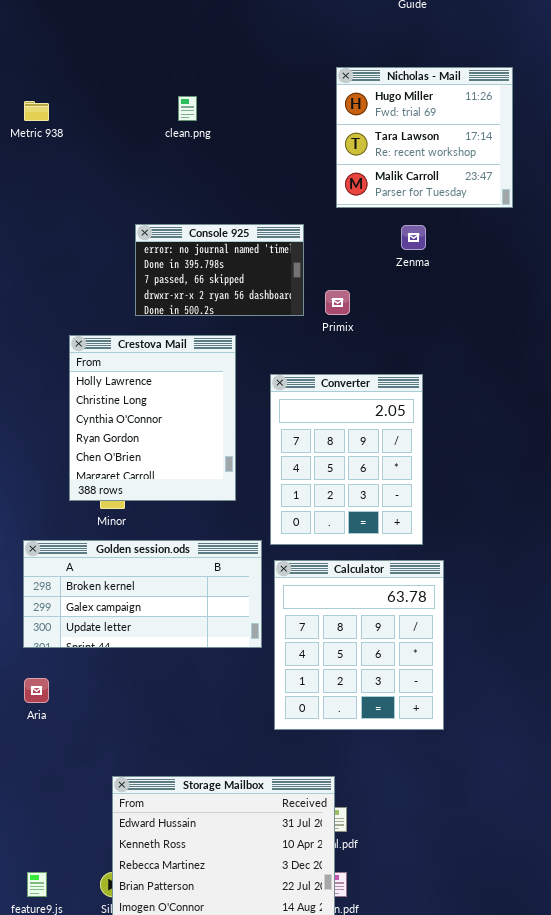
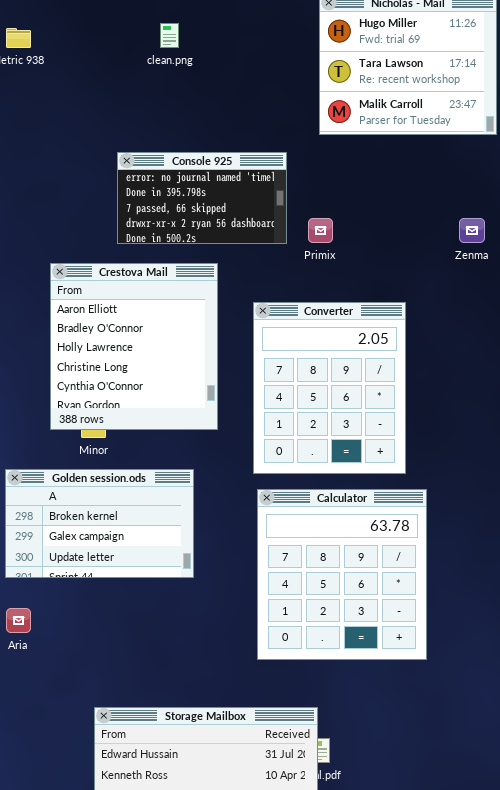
Zenma: [401,225,426,250] -> [459,218,485,243], moved
Crestova Mail: [69,335,236,501] -> [50,263,218,430], scrolled up 2 rows
Golden session.ods: [23,540,262,648] -> [5,469,194,578], resized

